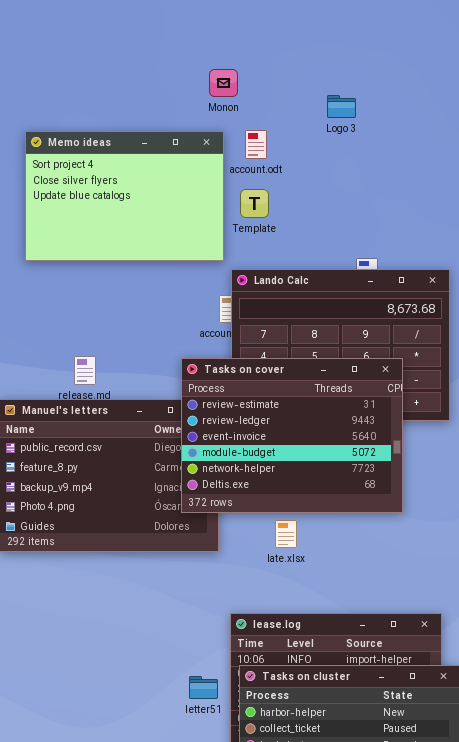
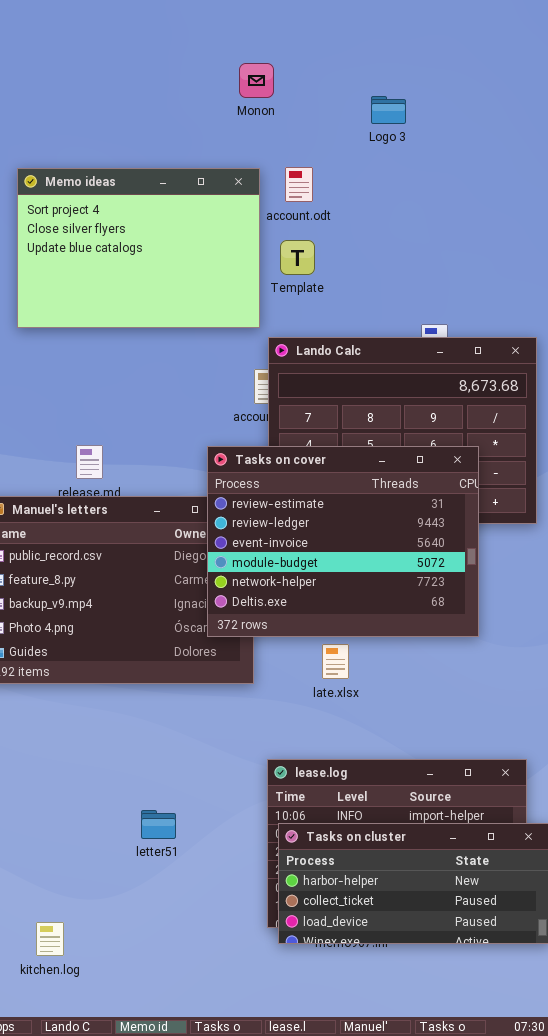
Monon: [209,69,238,97] -> [239,63,274,98], moved
Logo 3: [327,95,356,118] -> [371,96,406,124], moved
letter51: [189,676,218,699] -> [141,810,176,839], moved

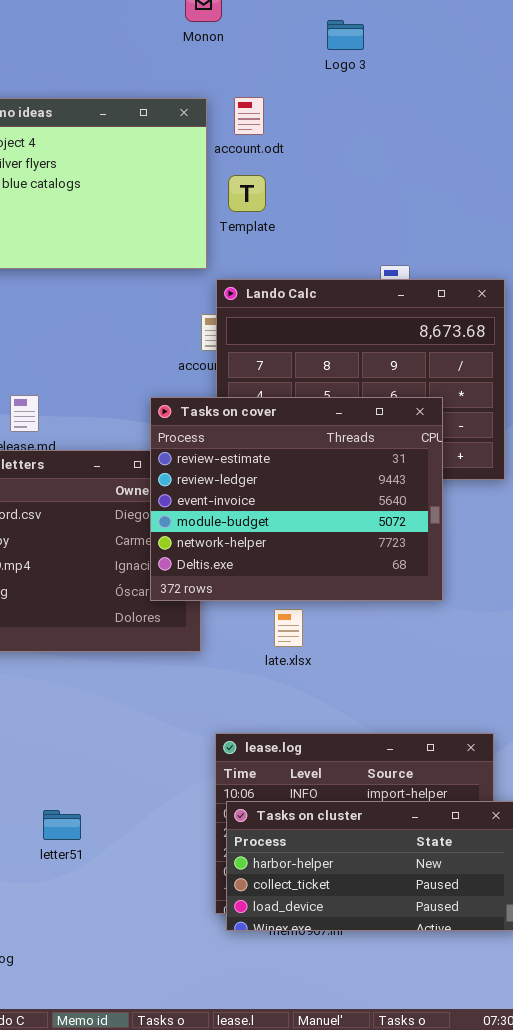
letter51: [141,810,176,839] -> [43,810,81,840], moved

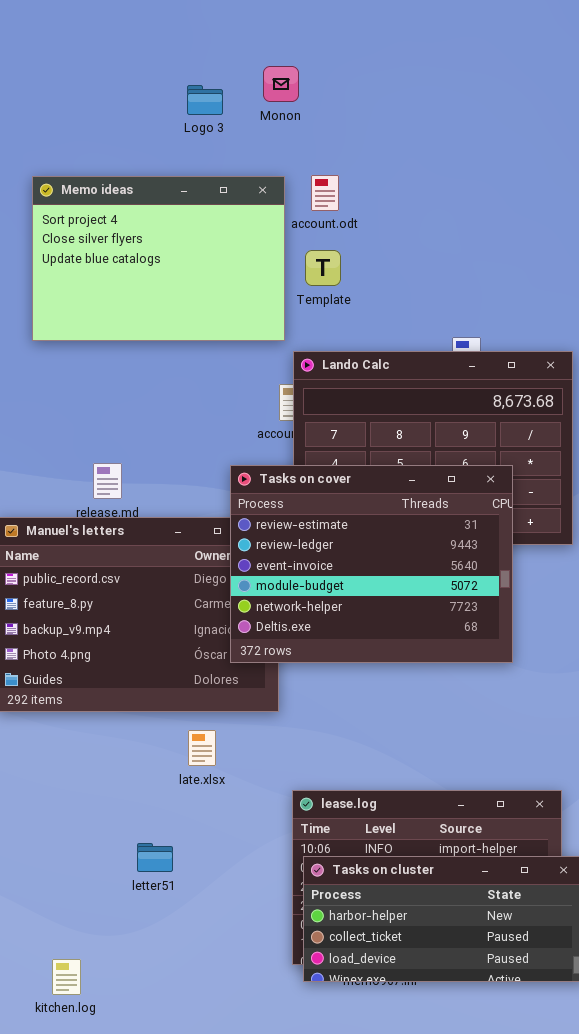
Logo 3: [327,20,364,50] -> [187,85,223,115], moved
late.xlsx: [274,609,303,647] -> [188,730,216,766], moved
letter51: [43,810,81,840] -> [137,843,173,872], moved

